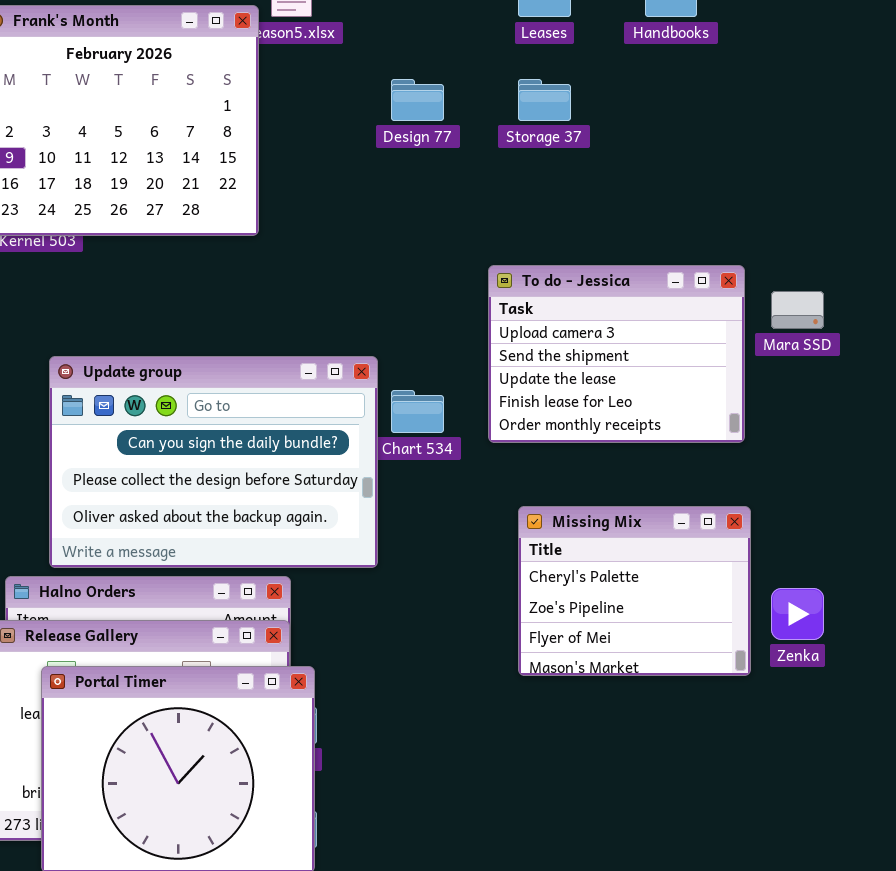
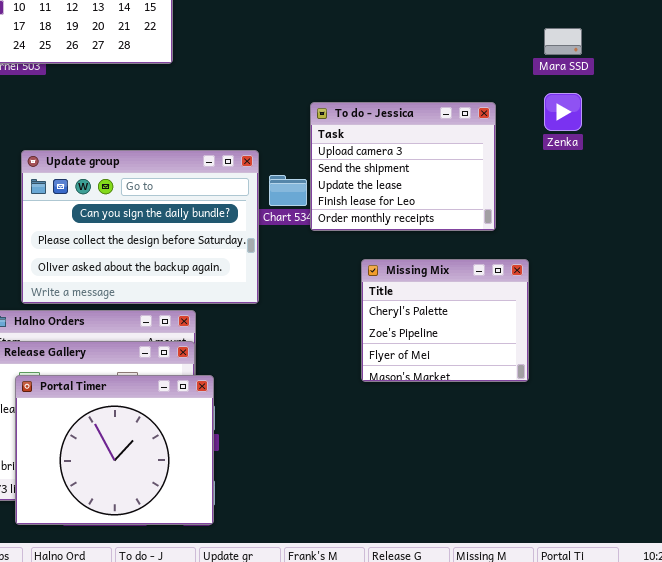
To do - Jessica: [488,265,745,443] -> [310,102,496,231], moved
Mara SSD: [771,291,824,329] -> [544,28,582,55], moved
Zenka: [771,588,824,640] -> [544,93,582,131], moved

